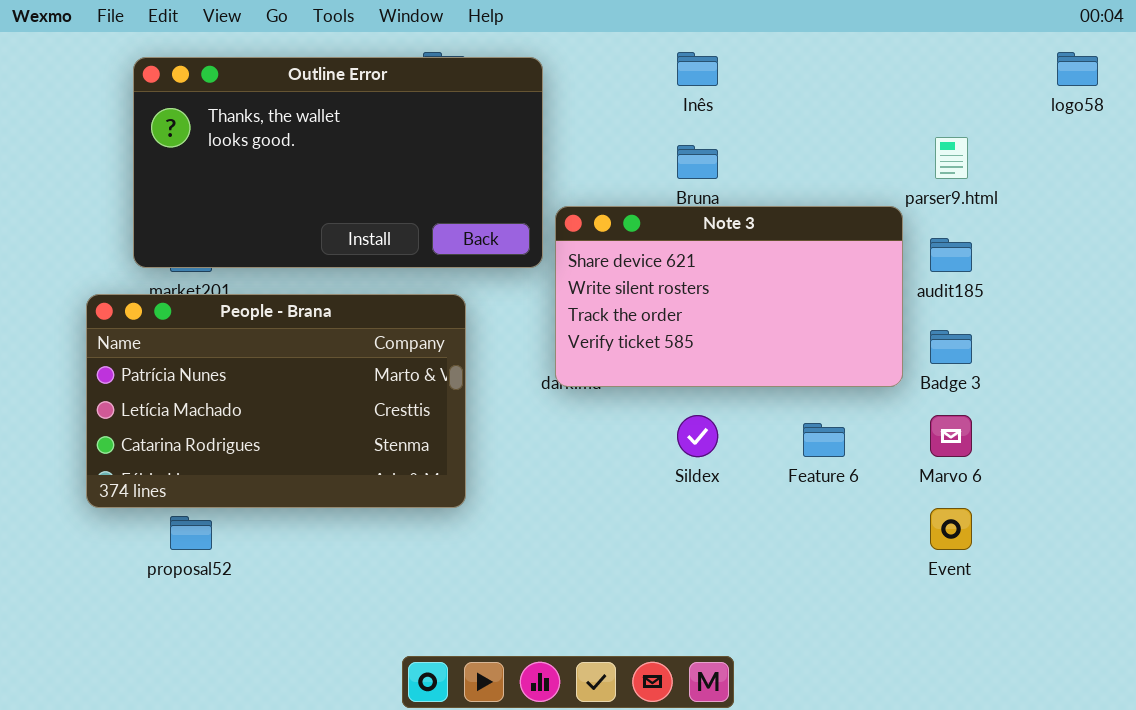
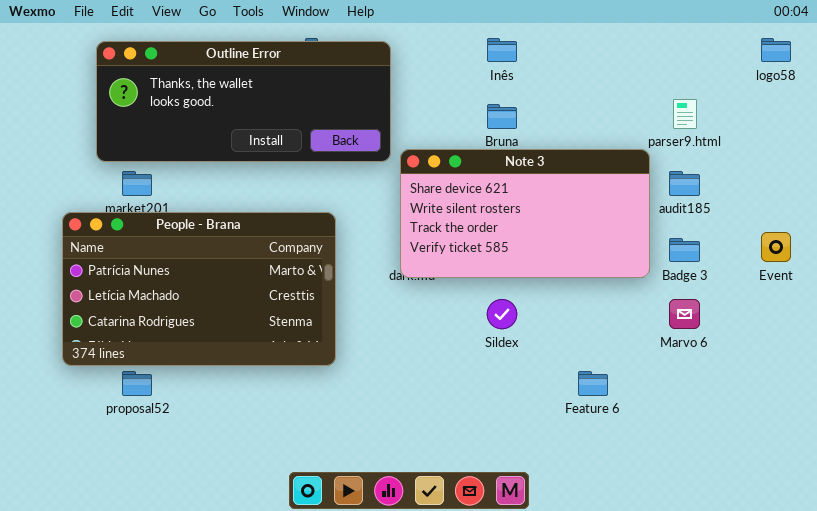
Outline Error: [133,57,543,268] -> [96,41,391,162], resized
Feature 6: [803,423,845,457] -> [578,371,608,396], moved
Event: [930,508,972,550] -> [761,232,791,262], moved

